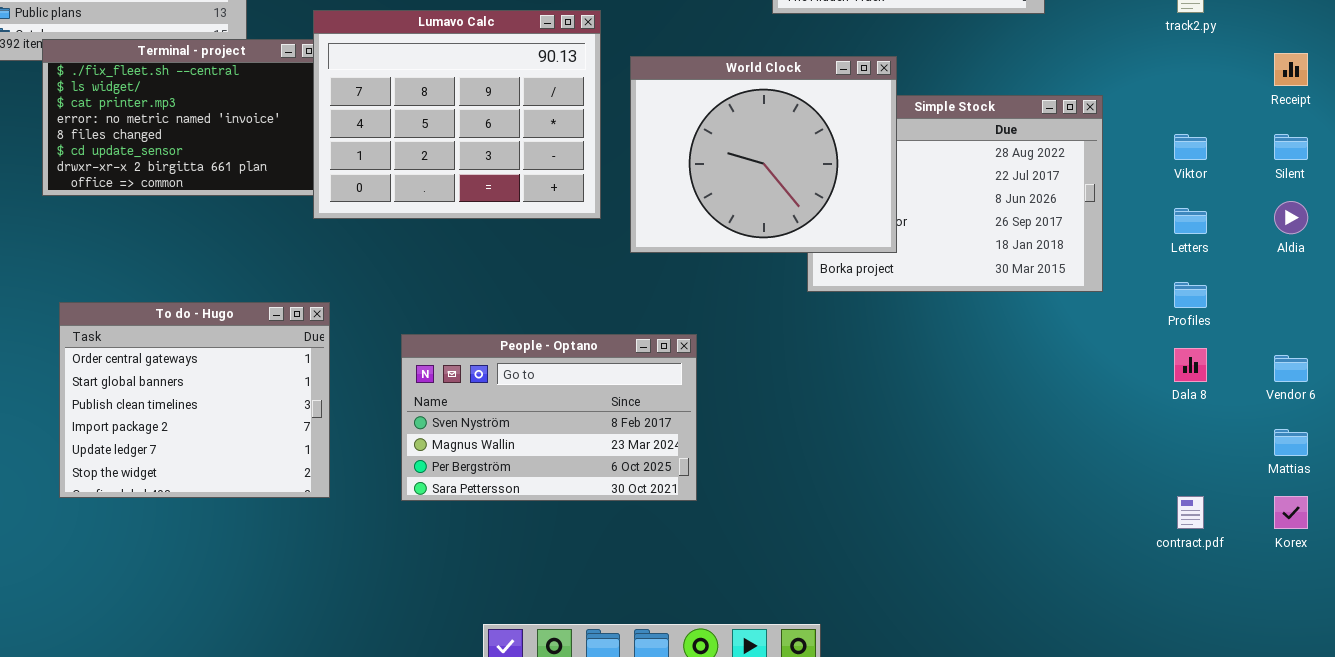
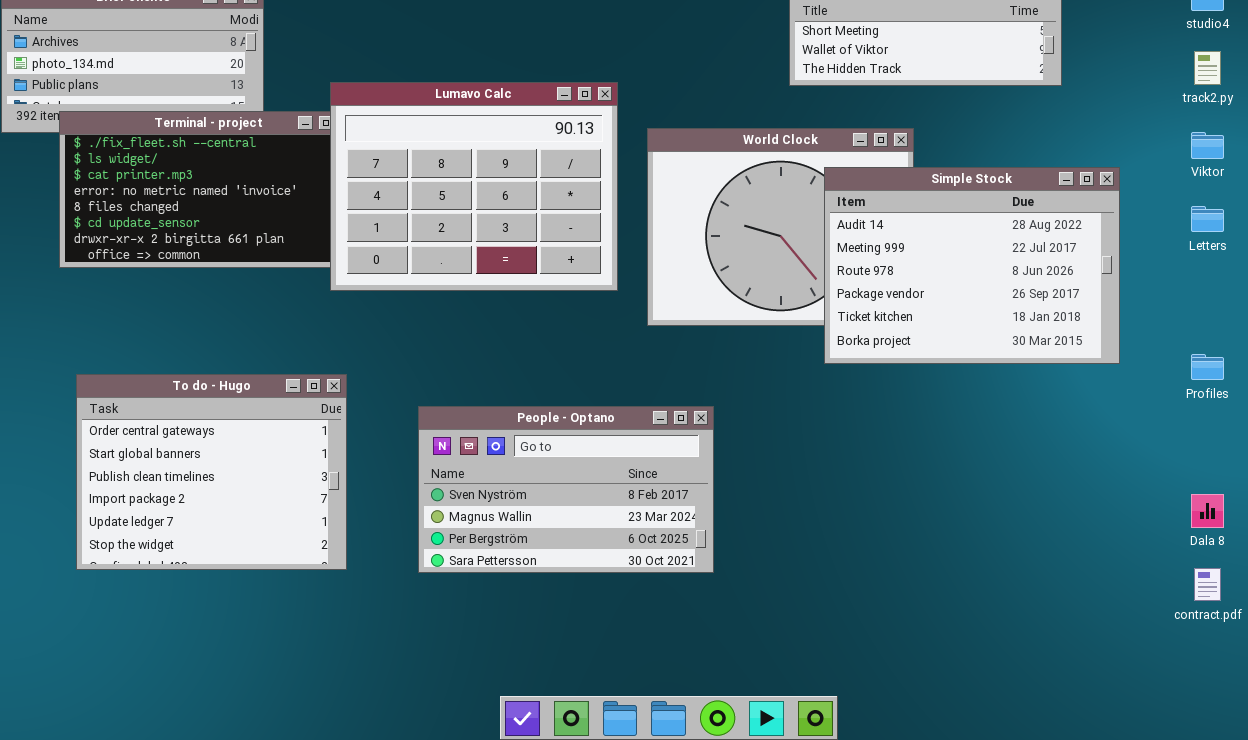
Simple Stock: [807,95,1103,292] -> [824,167,1120,364], raised
Viktor: [1174,134,1207,160] -> [1191,132,1224,159], moved
Letters: [1174,208,1207,234] -> [1191,206,1224,232], moved
Dala 8: [1174,348,1207,382] -> [1191,494,1224,528], moved

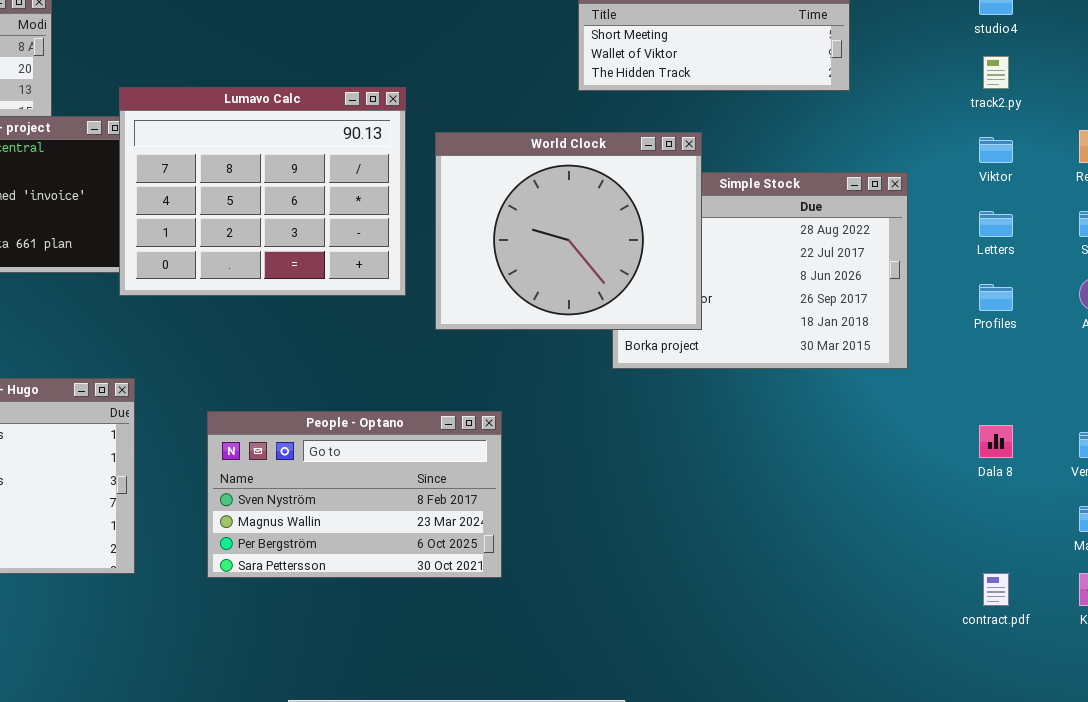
World Clock: [647,128,914,326] -> [435,132,702,330], raised
Profiles: [1191,354,1224,380] -> [979,284,1013,311], moved
Dala 8: [1191,494,1224,528] -> [979,425,1013,458], moved

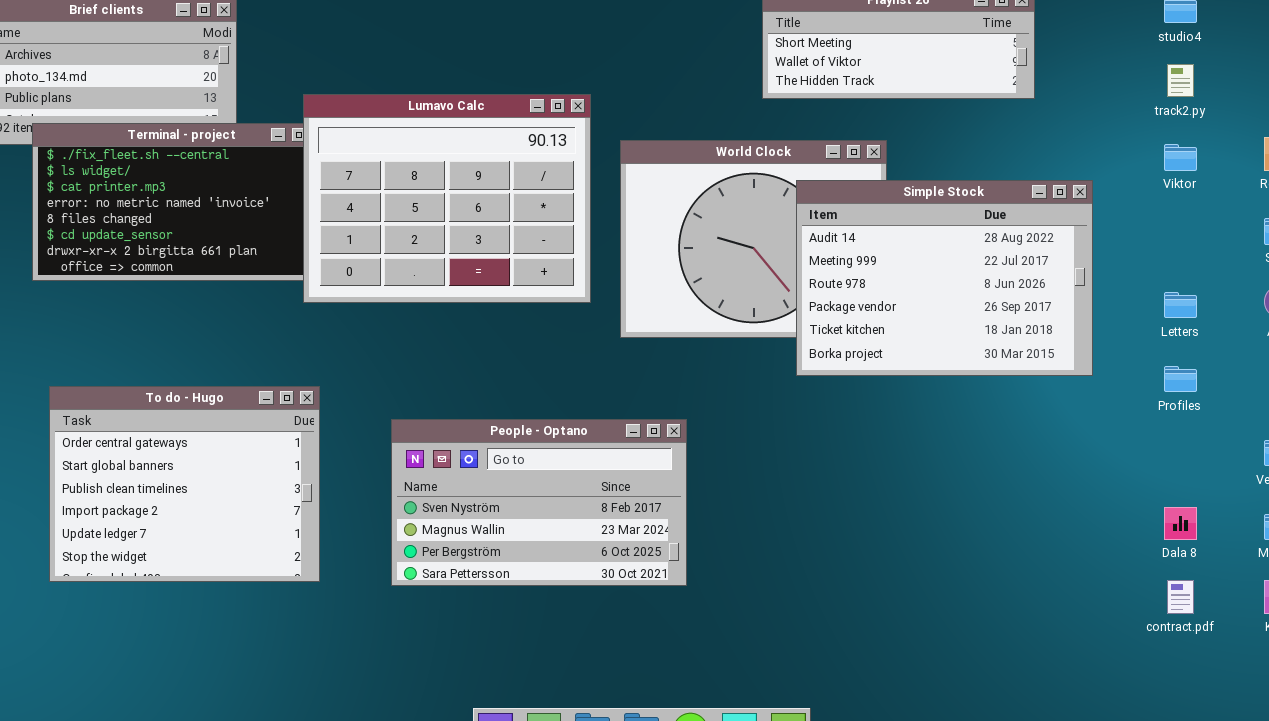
Simple Stock: [612,172,908,369] -> [796,180,1093,376], raised
Letters: [979,211,1013,237] -> [1164,292,1197,318], moved
Profiles: [979,284,1013,311] -> [1164,366,1197,392], moved
Dala 8: [979,425,1013,458] -> [1164,507,1197,540], moved

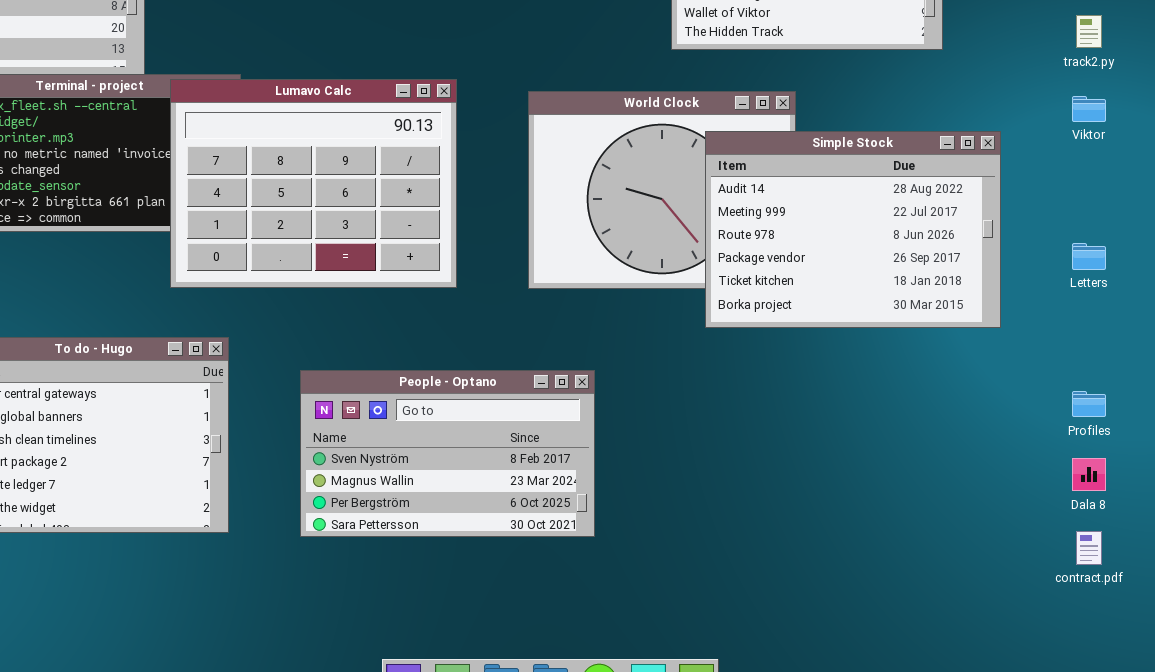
Lumavo Calc: [303,94,591,303] -> [170,79,457,288], moved
Profiles: [1164,366,1197,392] -> [1072,391,1106,417], moved

